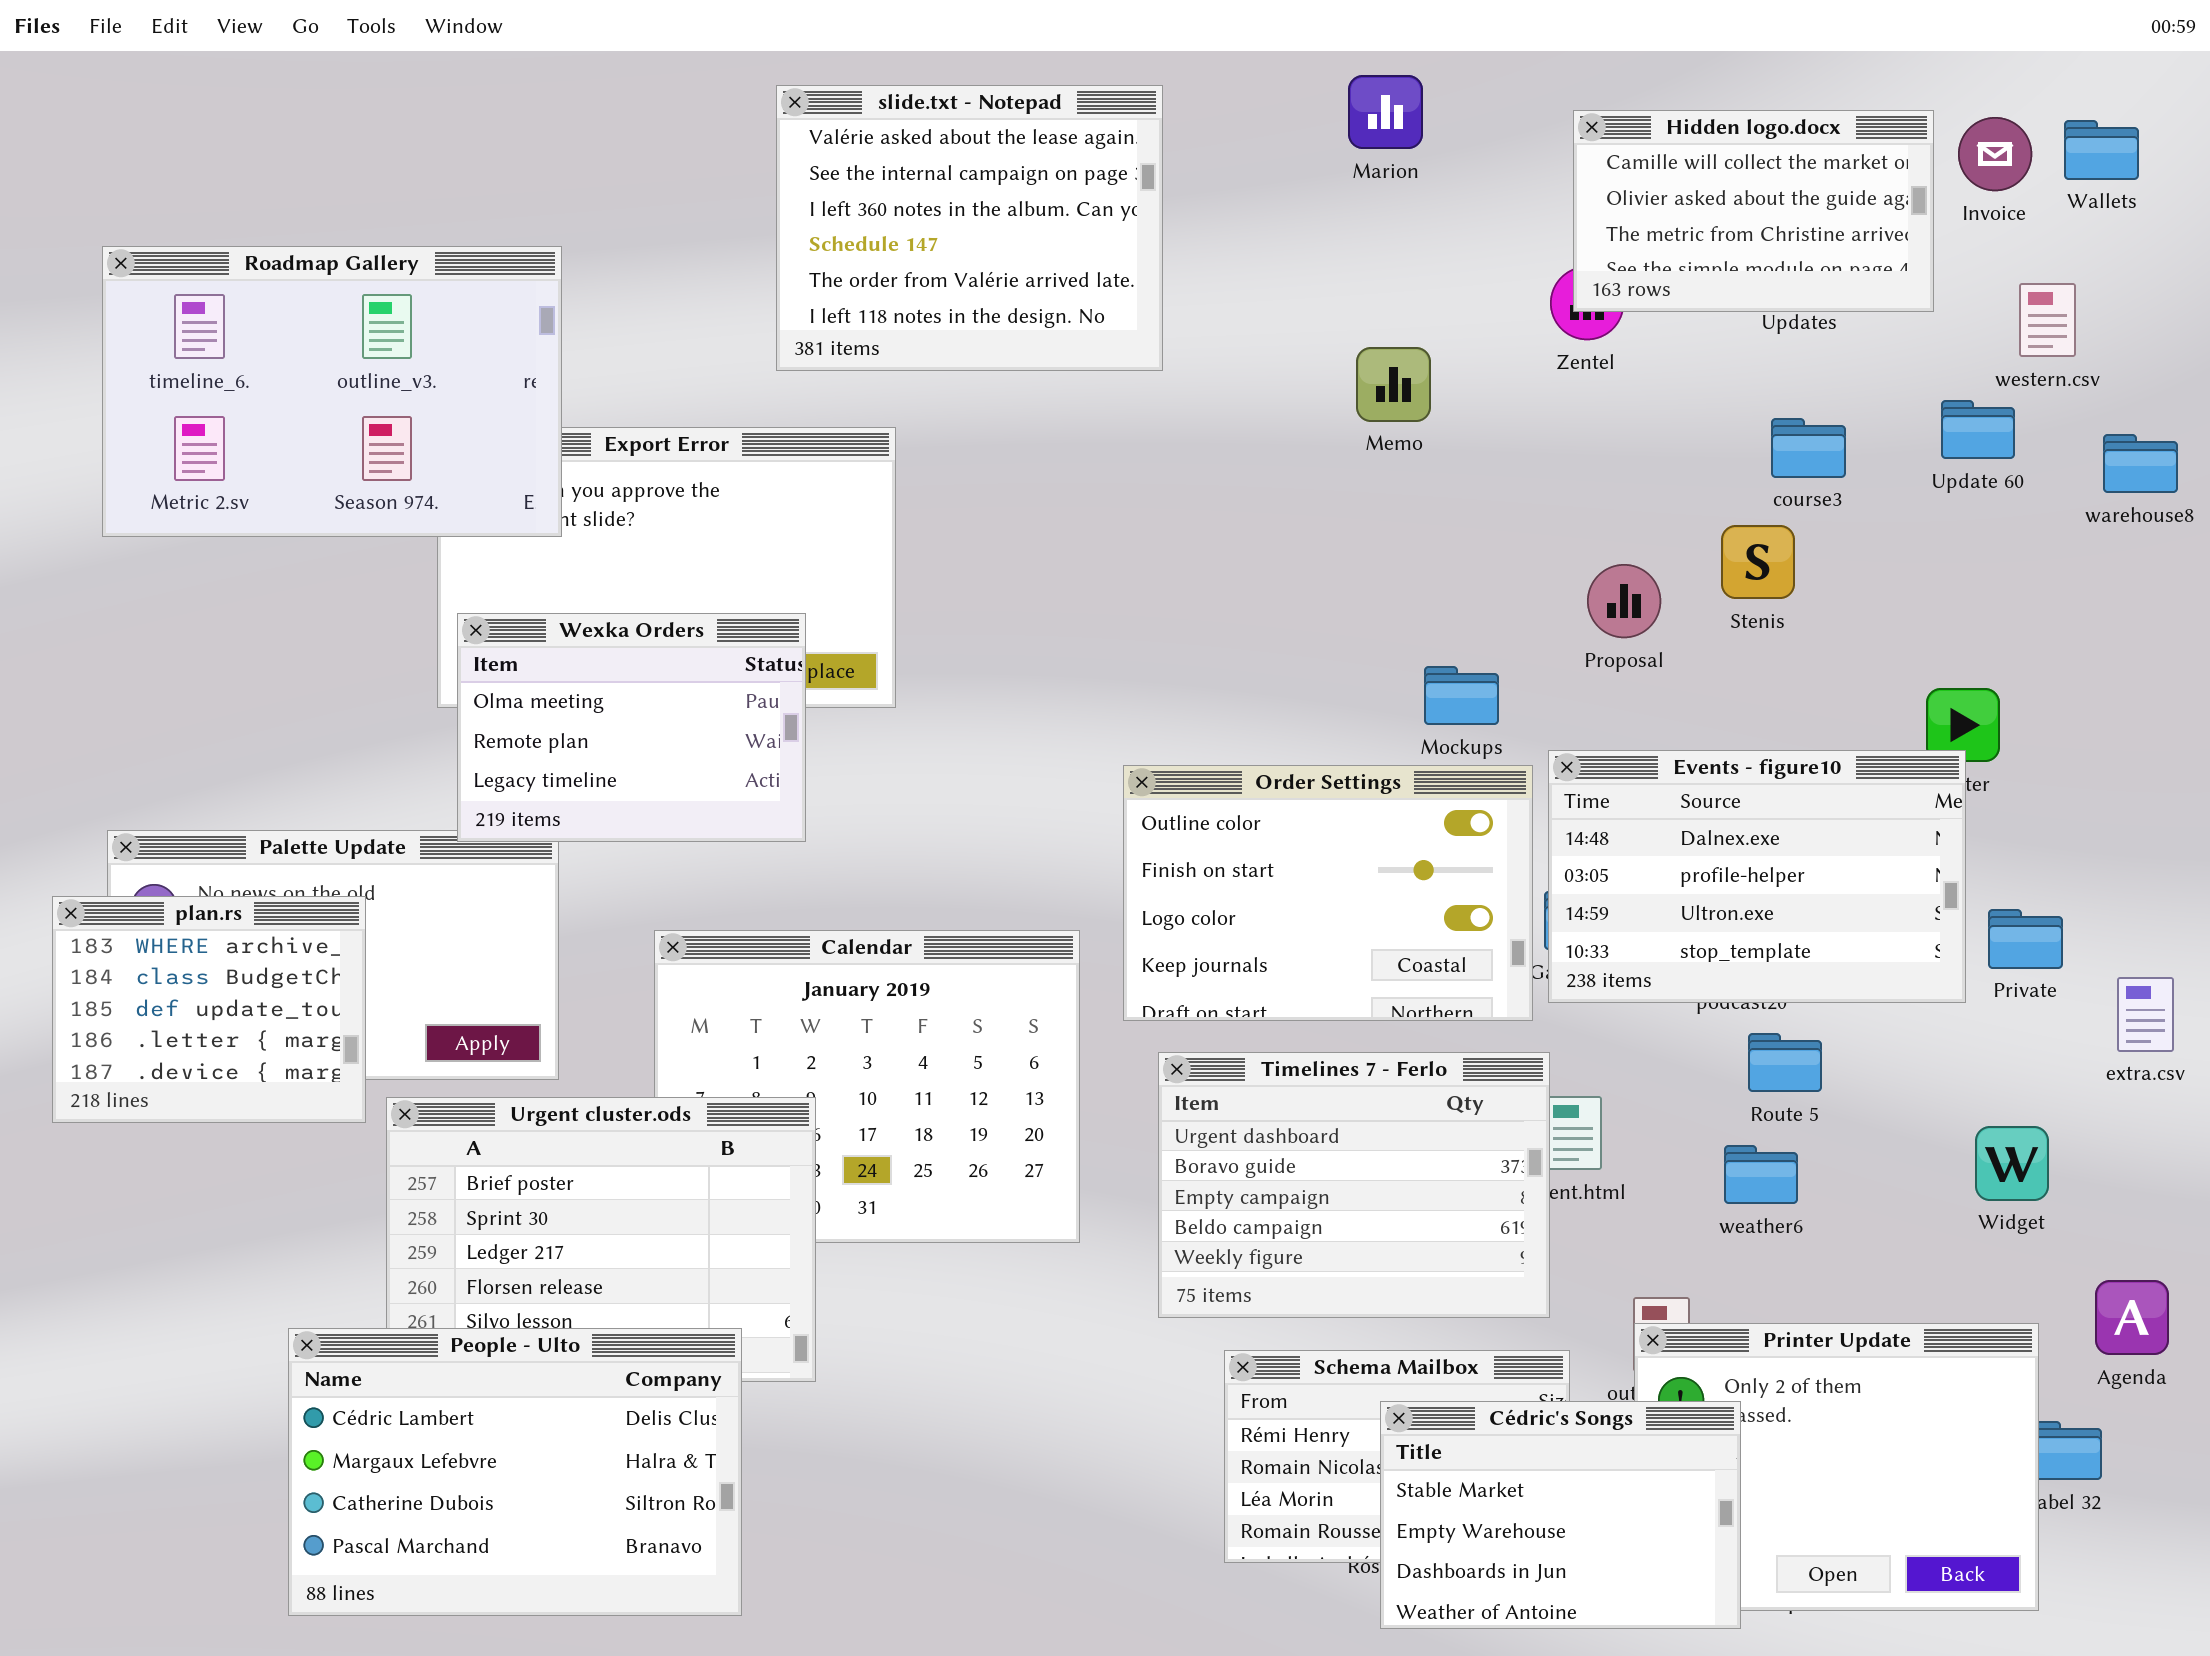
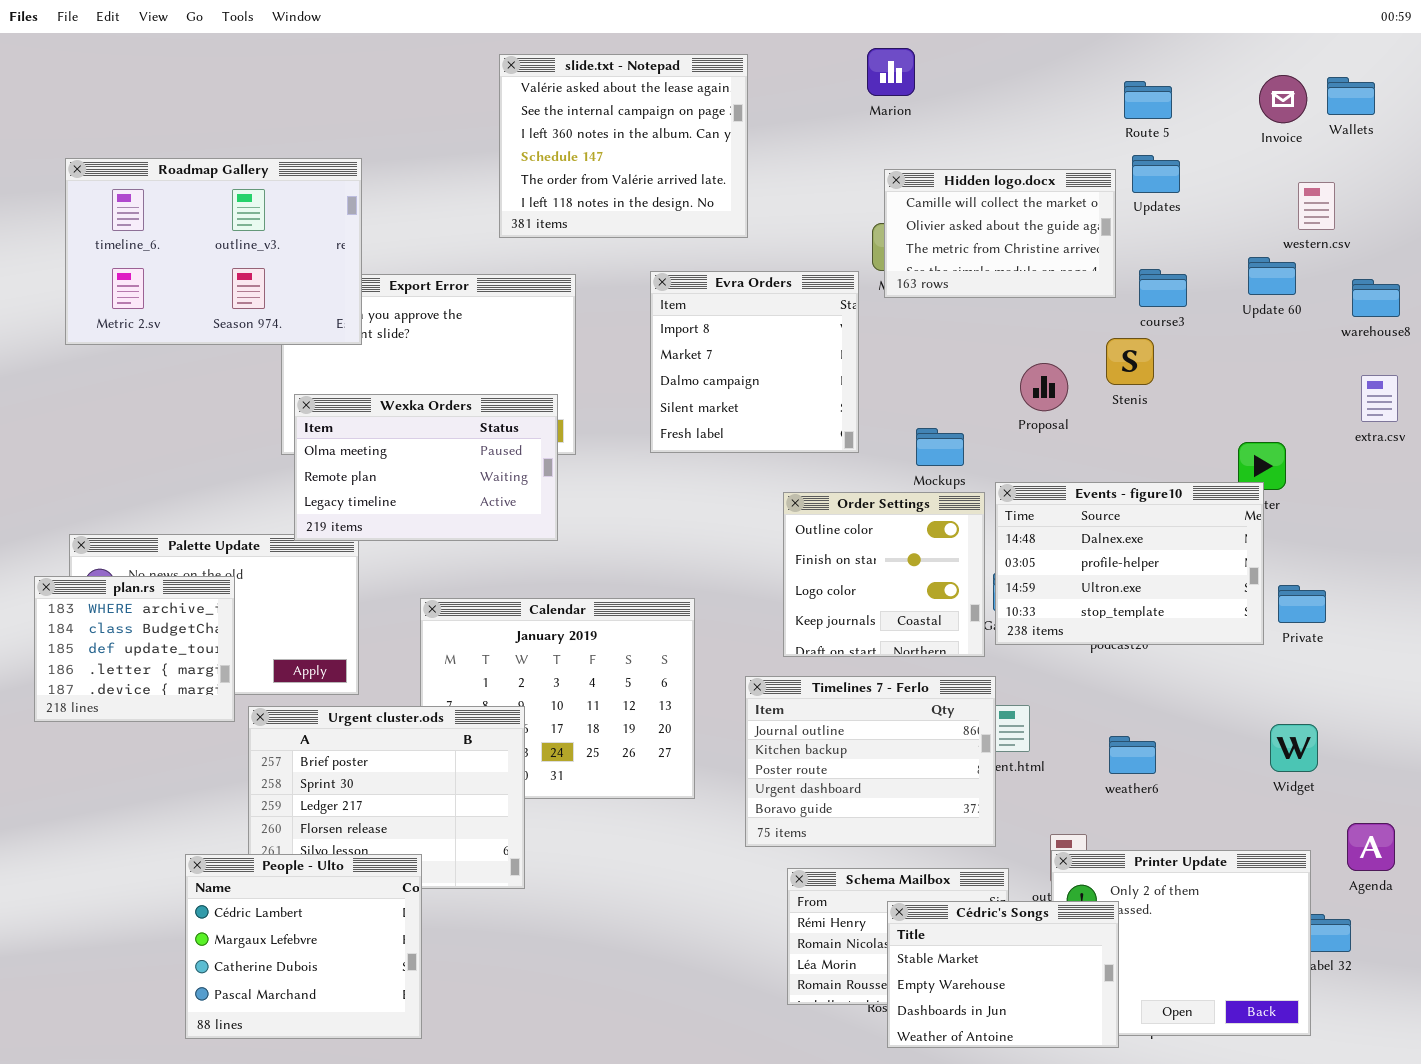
Hidden logo.docx: [1573,110,1934,312] -> [884,169,1116,298], moved
Evra Orders: none -> [650,271,859,453], opened
Wexka Orders: [457,613,806,842] -> [294,394,558,541], resized
Order Settings: [1123,765,1533,1021] -> [783,492,985,657], resized
extra.csv: [2117,977,2174,1052] -> [1361,375,1398,422], moved
Route 5: [1748,1033,1822,1092] -> [1124,81,1172,119], moved
Timelines 7 - Ferlo: [1158,1052,1550,1318] -> [745,676,996,847], scrolled up 3 rows
People - Ulto: [288,1328,742,1616] -> [185,854,422,1039], resized

